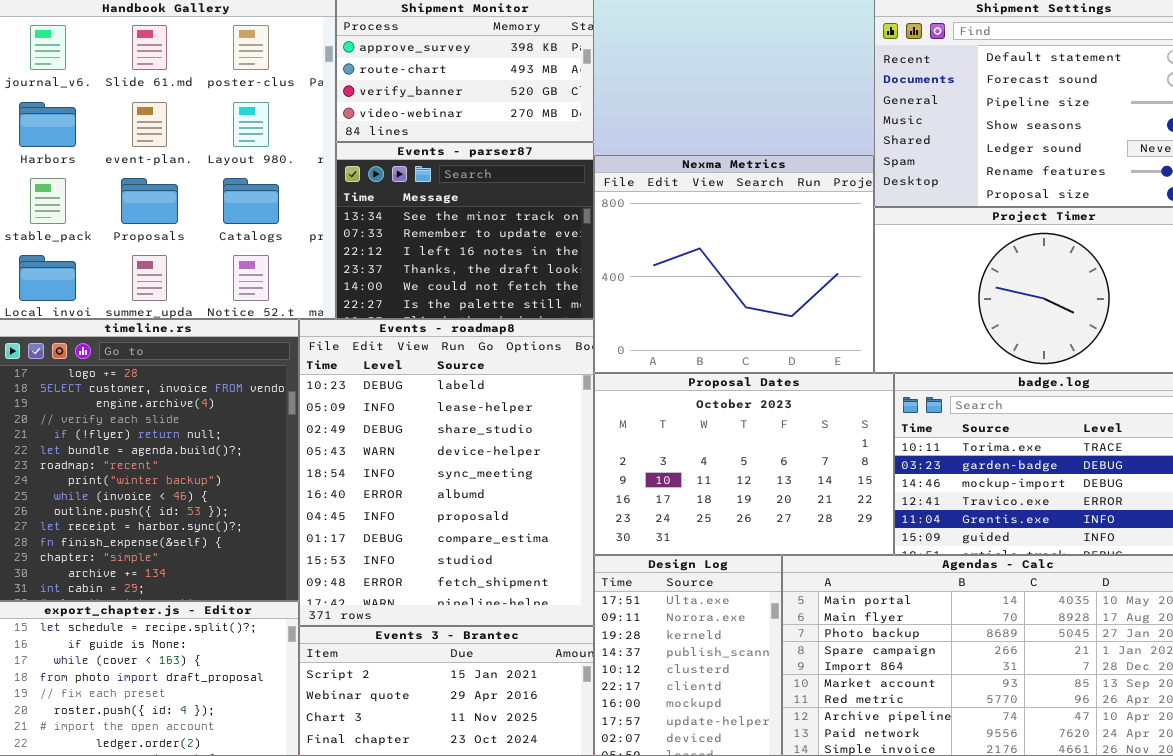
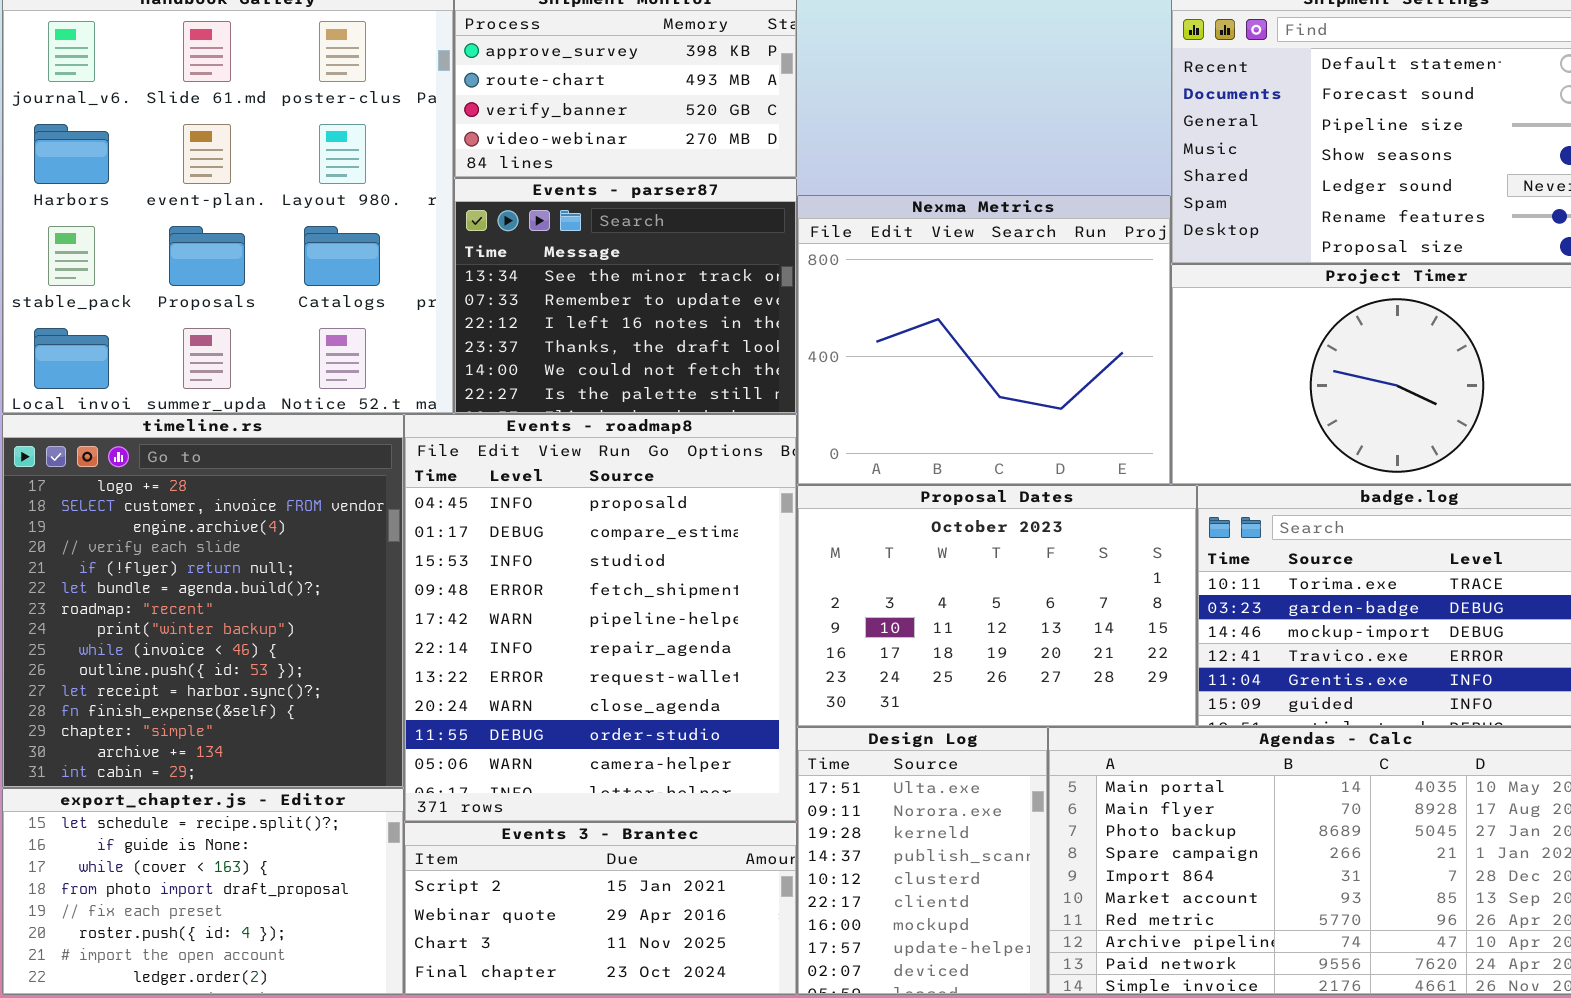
Events - roadmap8: [299,319,594,626] -> [404,414,797,822], scrolled down 6 rows

